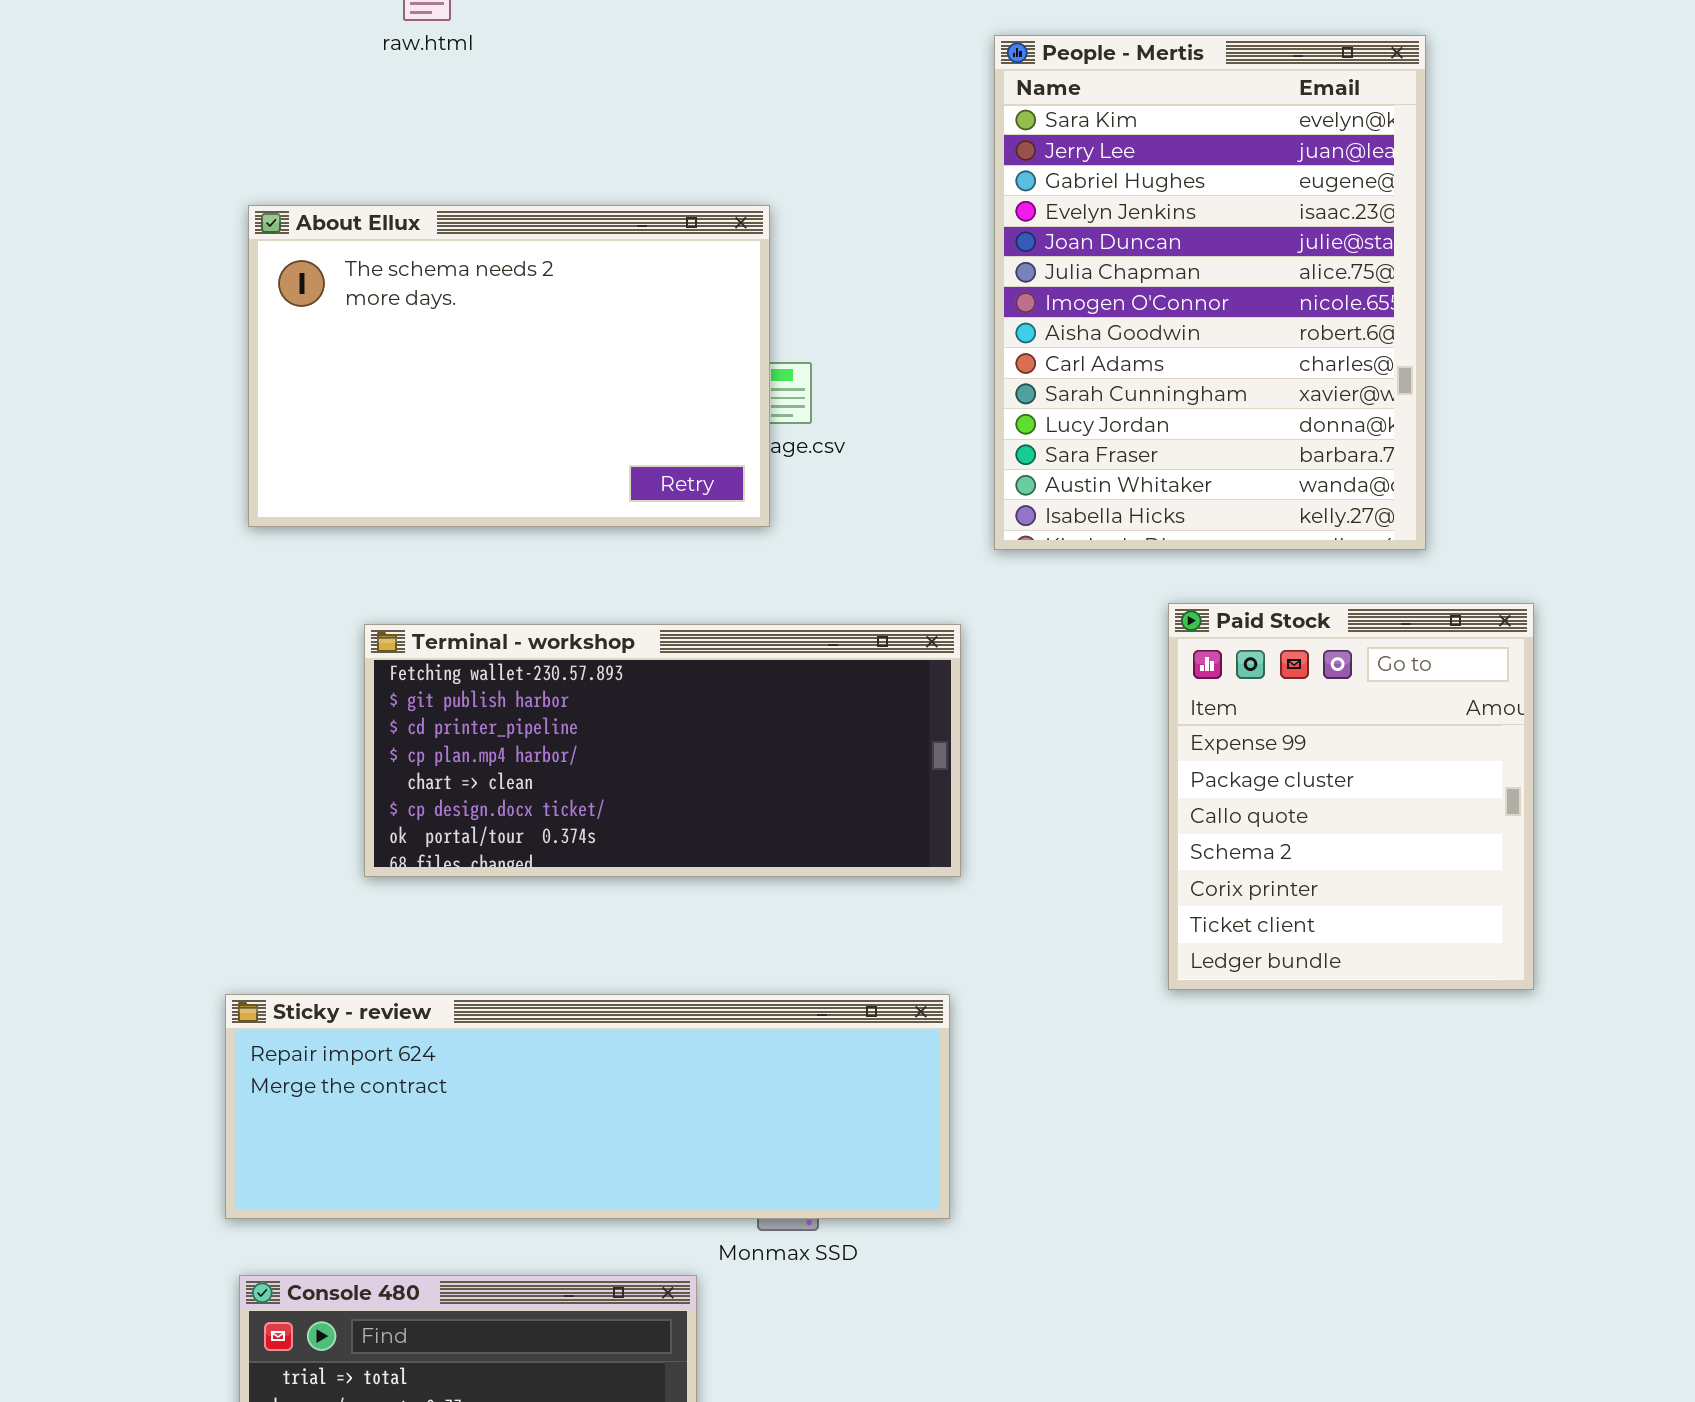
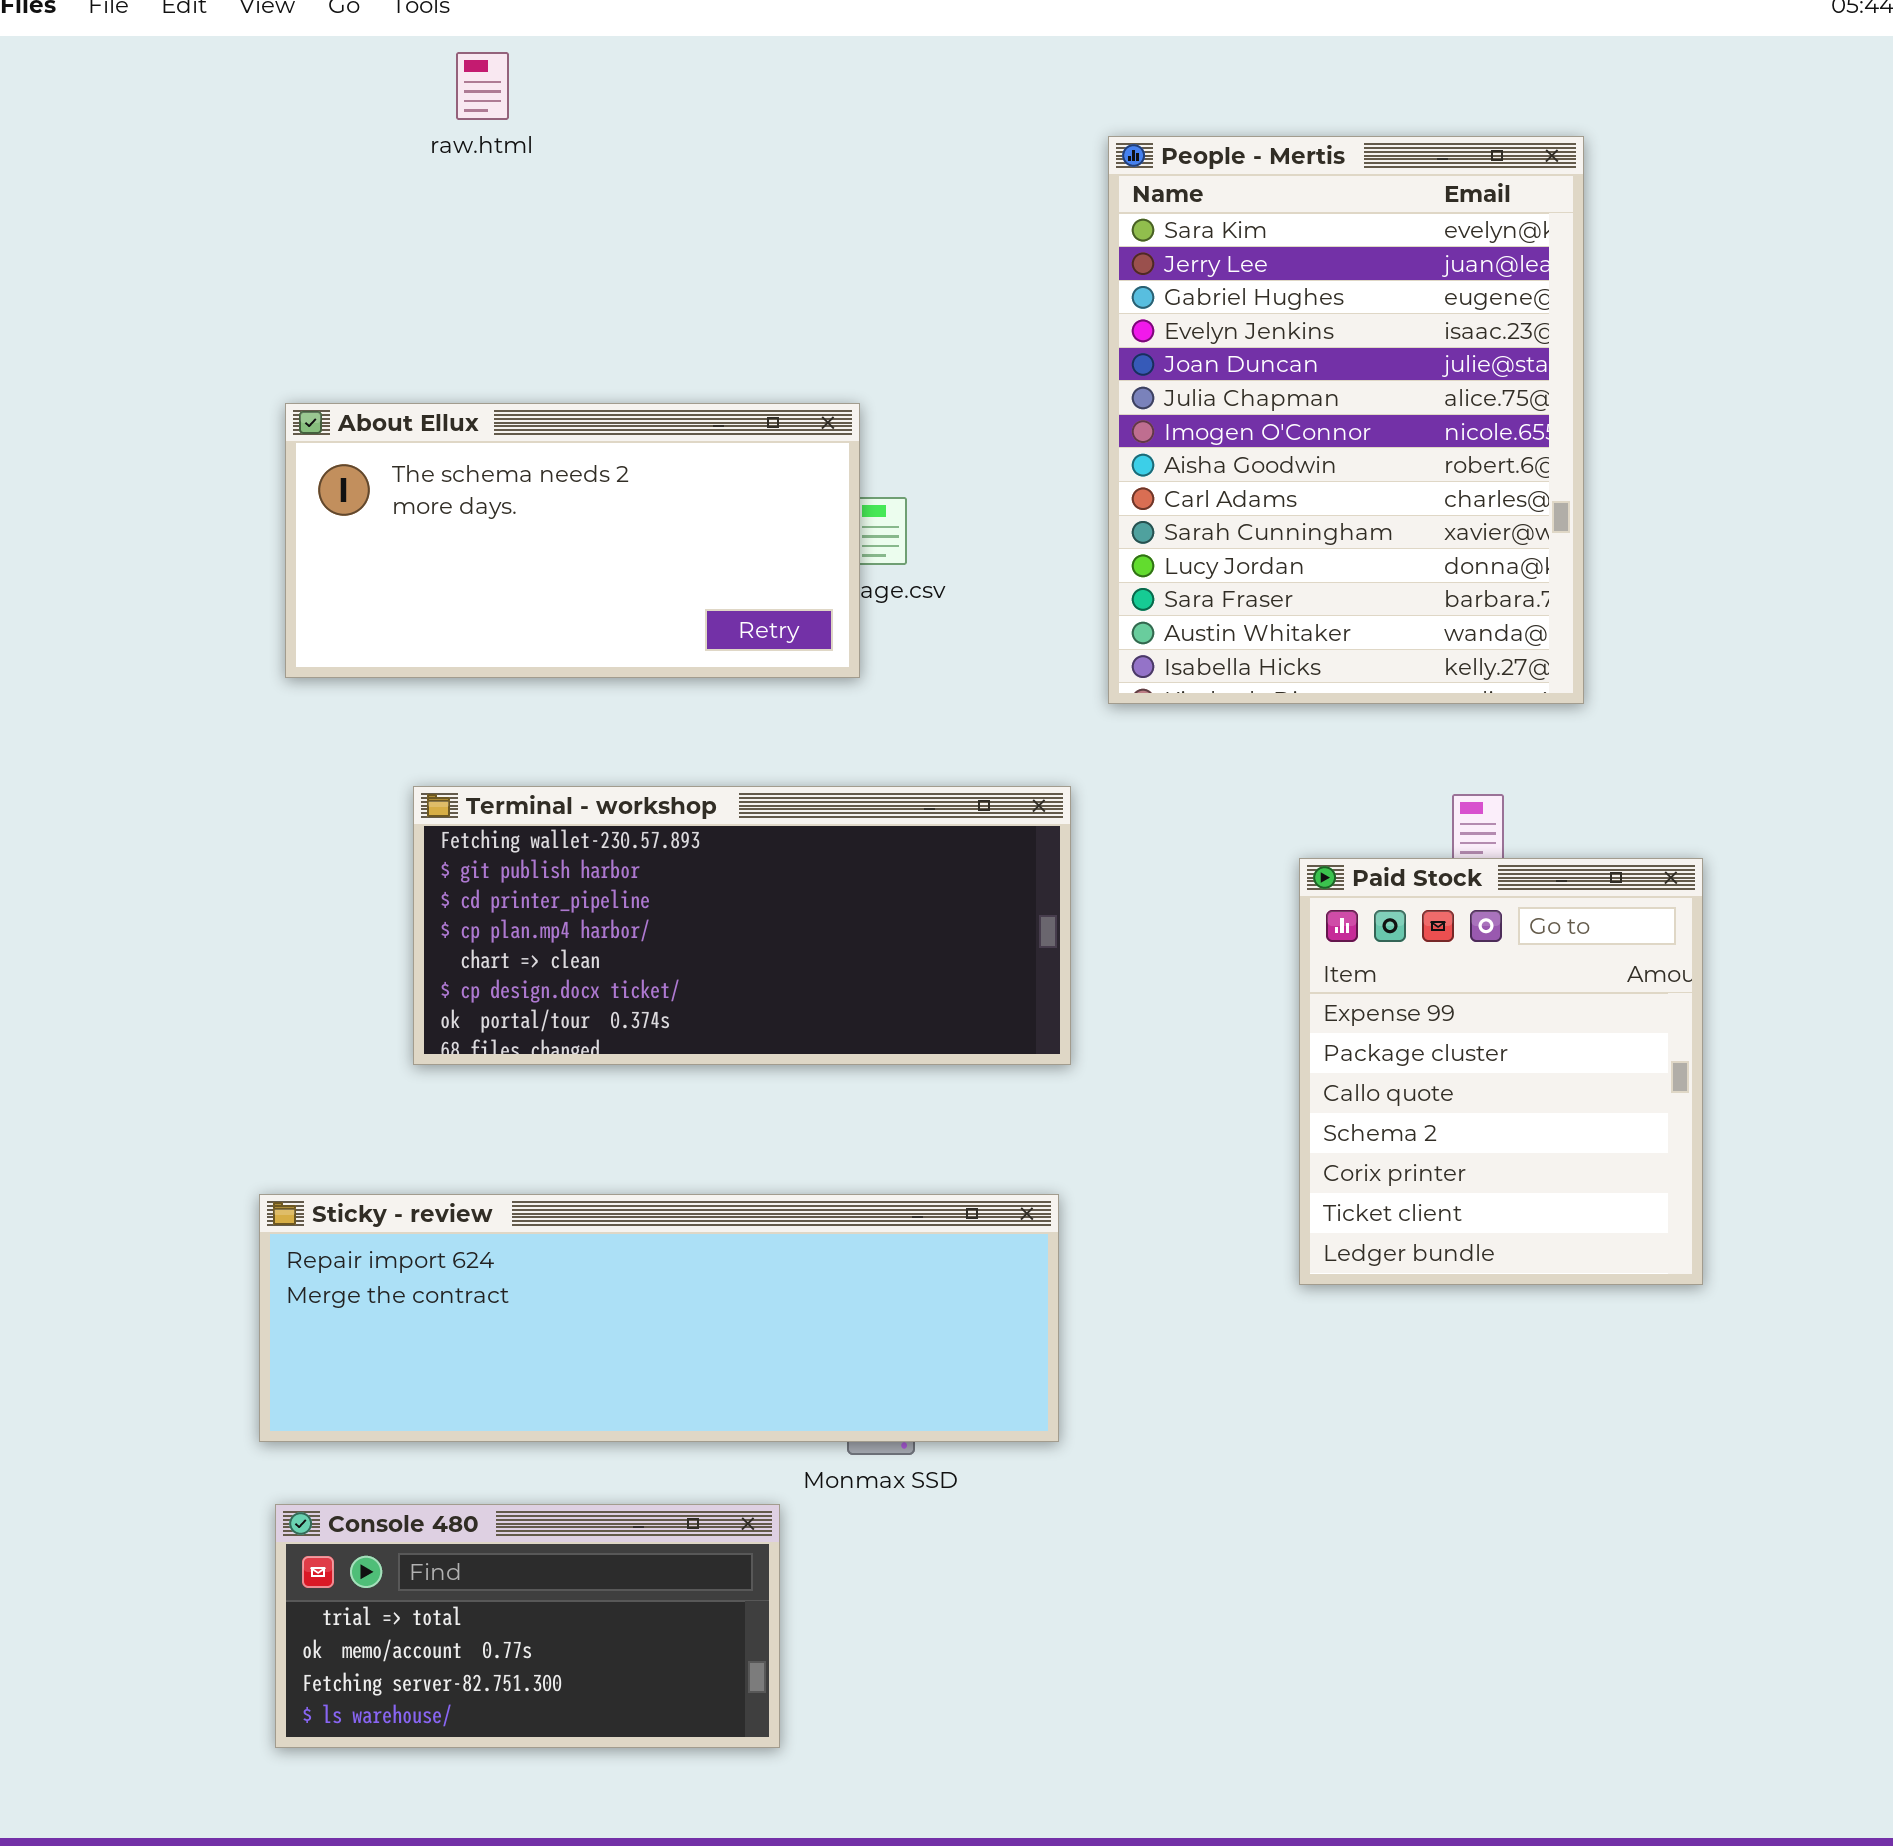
About Ellux: [248,205,770,527] -> [285,403,860,678], resized
Paid Stock: [1168,603,1534,990] -> [1299,858,1703,1285], moved

